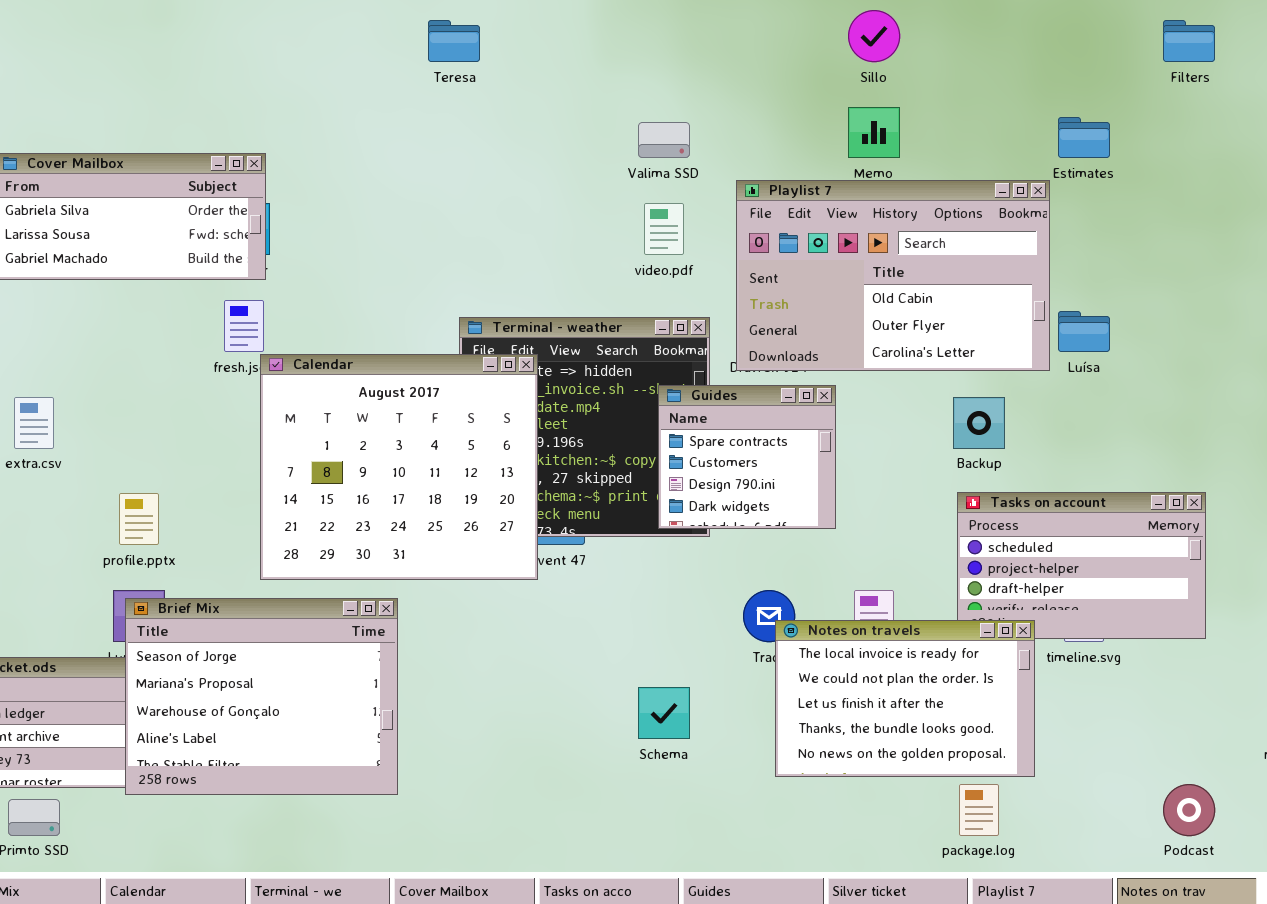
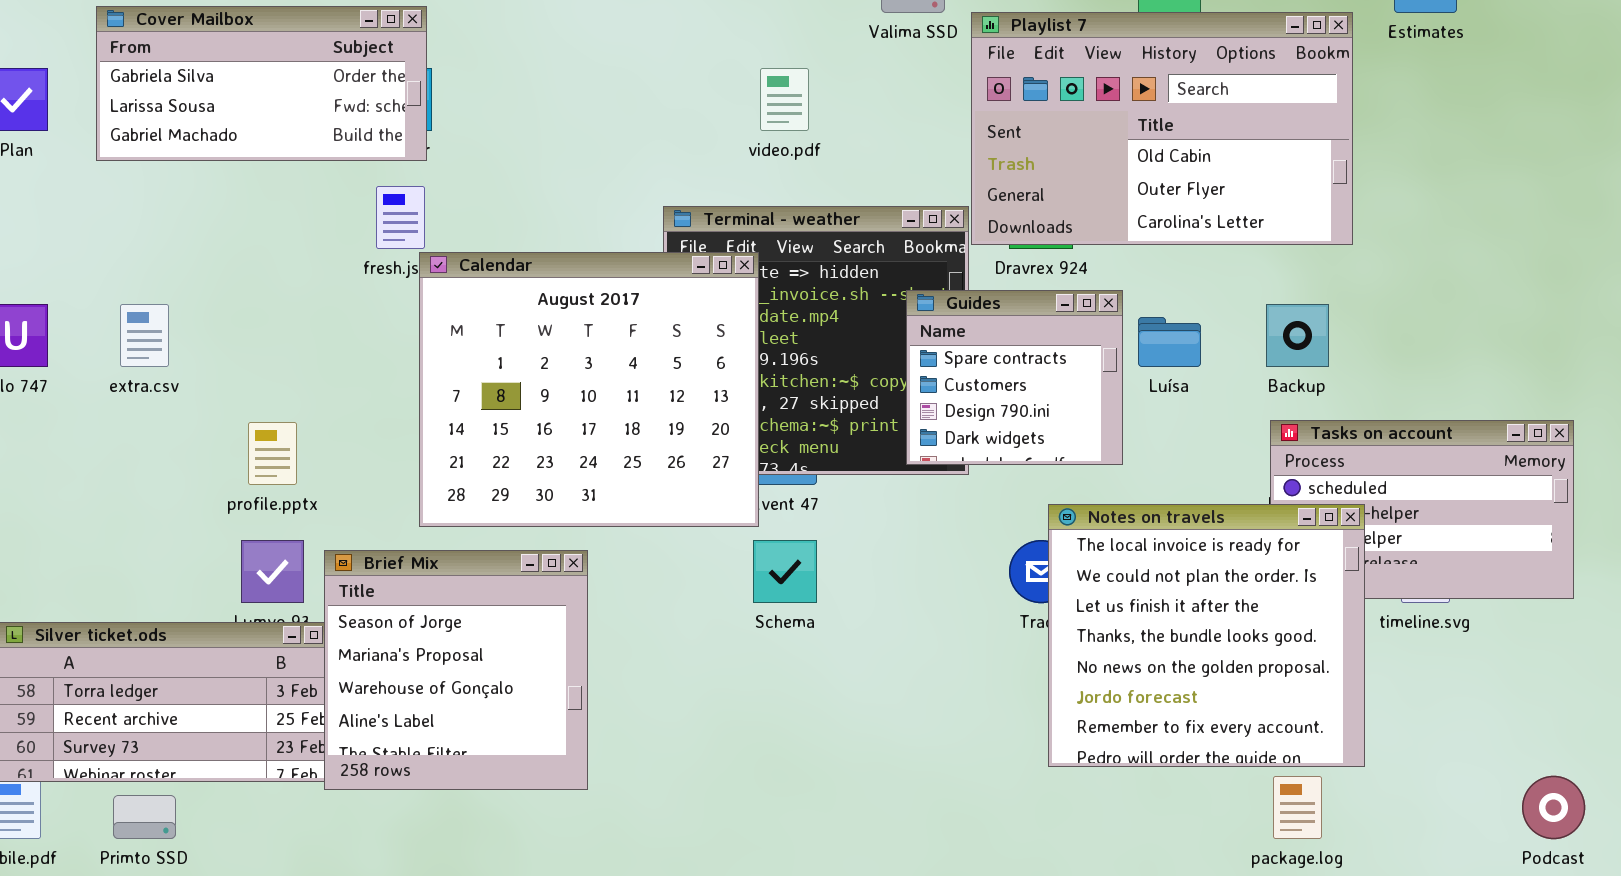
Playlist 7: [736,180,1050,371] -> [971,12,1353,245], moved
video.pdf: [644,203,684,255] -> [760,68,809,131], moved
Luísa: [1058,311,1110,352] -> [1138,317,1201,367], moved
Brief Mix: [125,598,398,795] -> [324,550,588,790], resized
Notes on travels: [775,620,1035,777] -> [1048,504,1365,767], resized
Schema: [638,687,690,739] -> [753,540,817,603], moved

